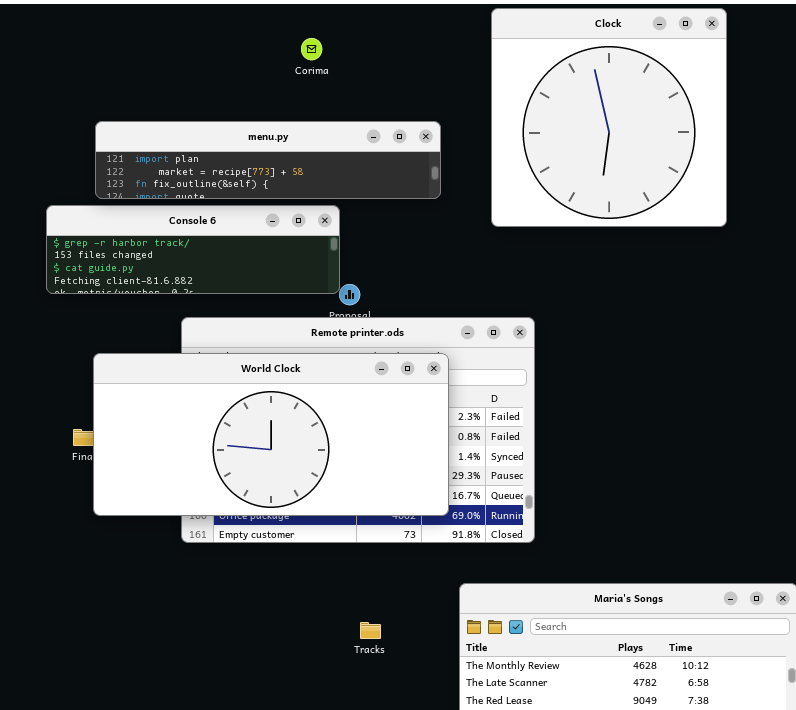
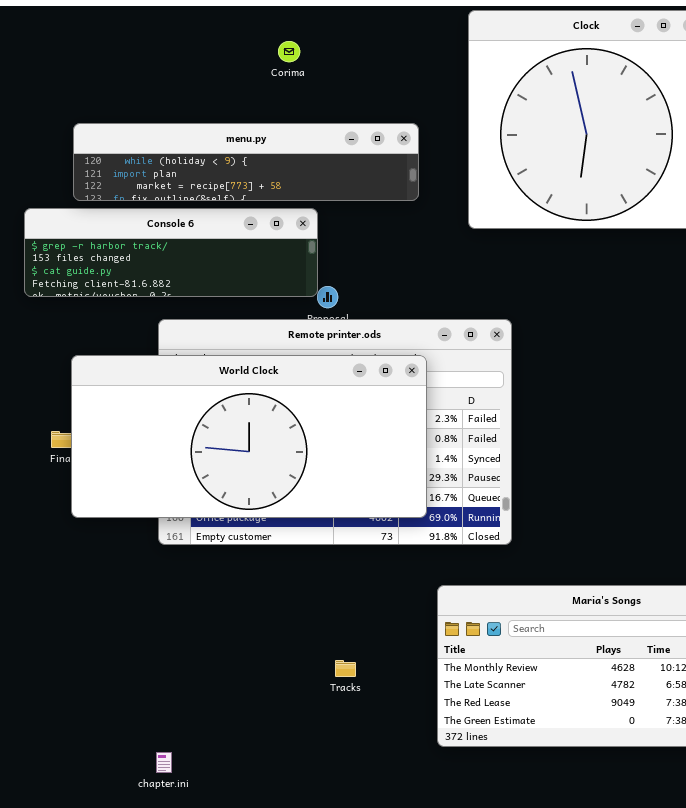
menu.py: [95,121,441,199] -> [73,123,419,201], scrolled up 1 row
Tracks: [360,622,381,639] -> [335,660,356,677], moved

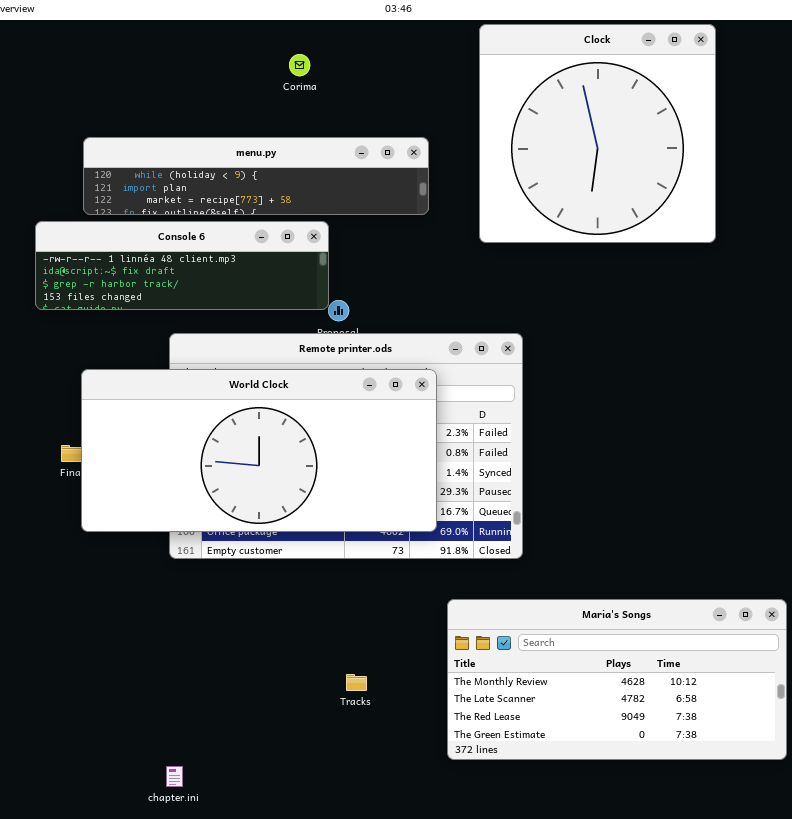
Console 6: [24,208,318,297] -> [35,221,329,310], scrolled up 2 rows

